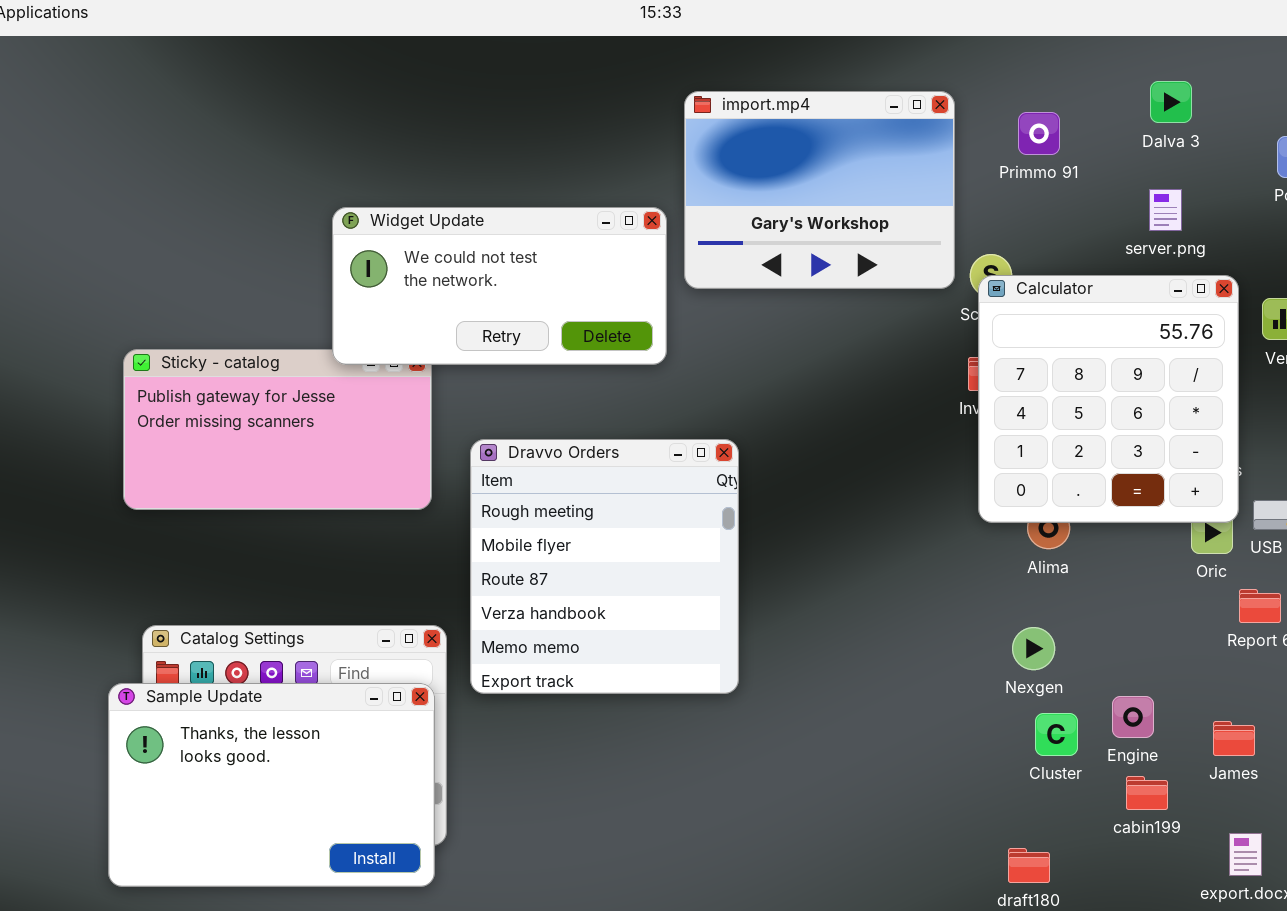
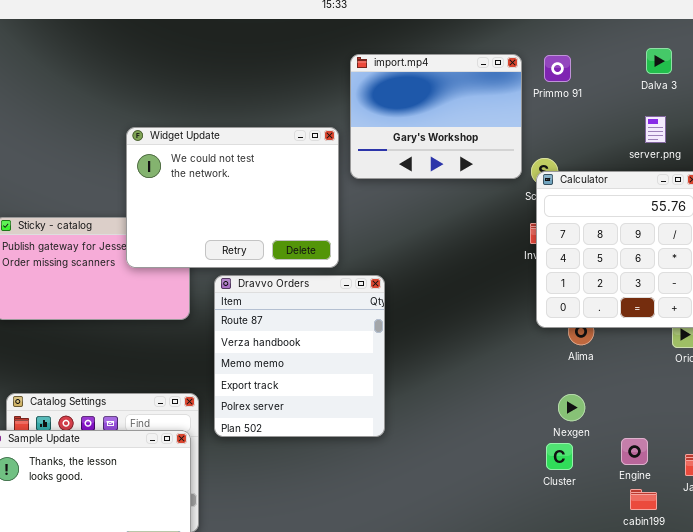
Primmo 91: [1018,112,1060,155] -> [544,55,571,82], moved
Widget Update: [332,207,667,365] -> [126,127,339,268], resized
Dravvo Orders: [470,439,739,694] -> [214,275,385,437], scrolled down 2 rows
Cluster: [1035,713,1078,756] -> [546,443,573,470], moved

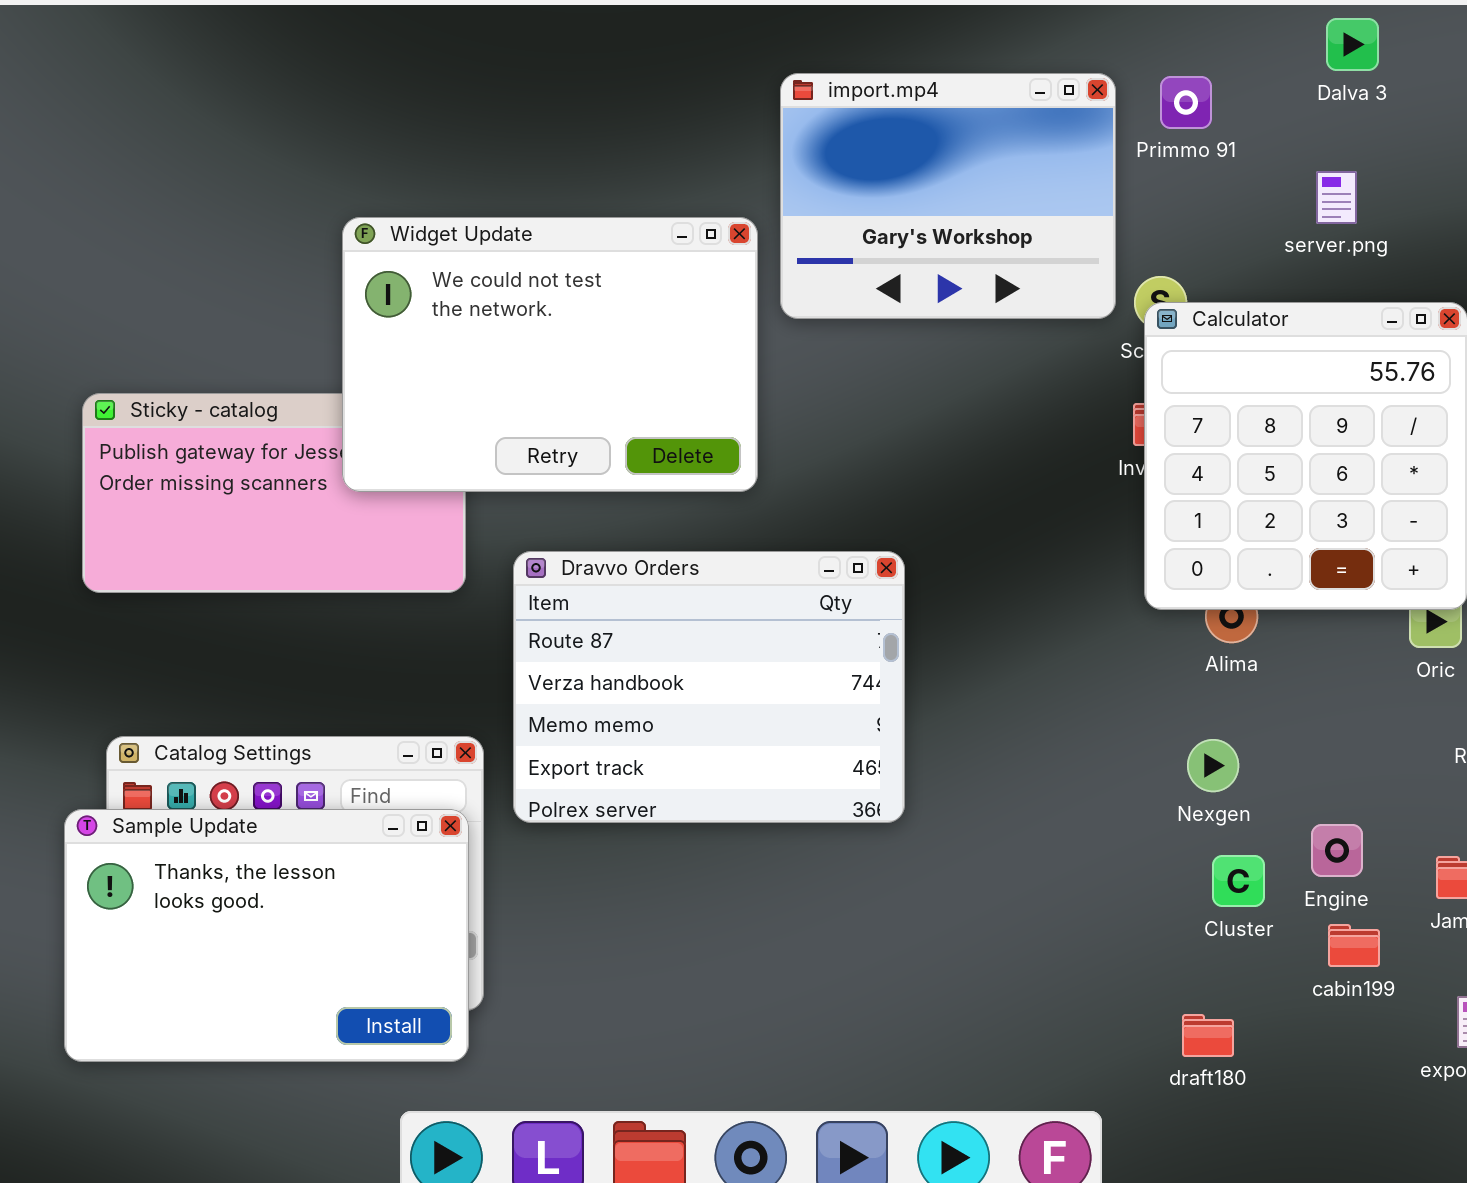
Dalva 3: [646,48,672,74] -> [1326,18,1379,71], moved
server.png: [645,116,666,143] -> [1316,171,1357,224], moved
Dravvo Orders: [214,275,385,437] -> [513,551,905,823], resized
Cluster: [546,443,573,470] -> [1212,855,1265,907], moved

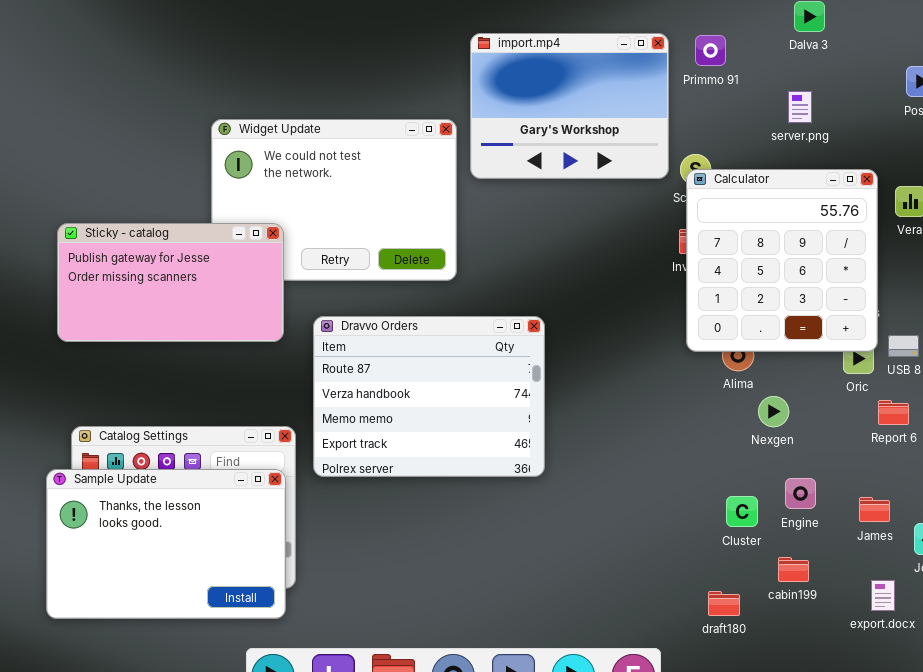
Sticky - catalog: [82,393,466,593] -> [57,223,284,342], raised
Nexgen: [1187,739,1239,792] -> [758,396,789,427], moved
cabin199: [1328,924,1380,967] -> [778,557,809,582], moved

